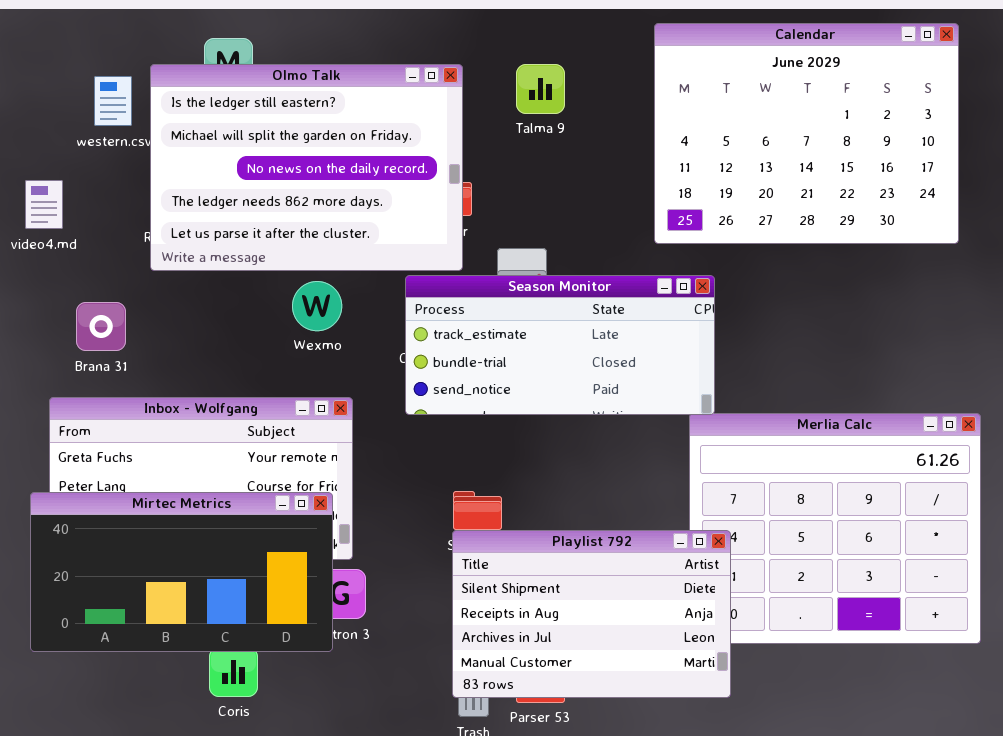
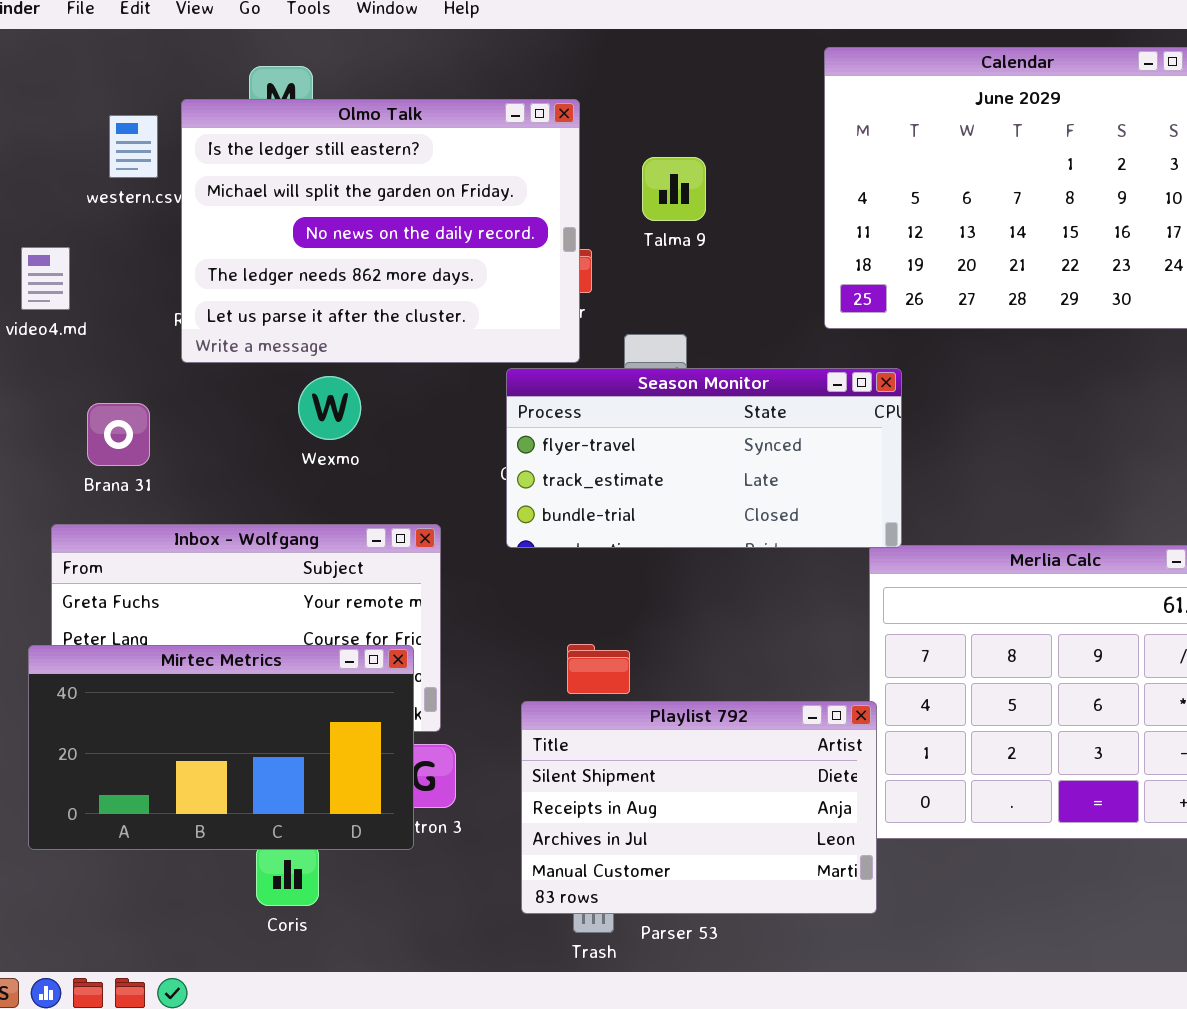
Talma 9: [516,64,565,114] -> [642,157,706,221], moved
Season Monitor: [405,275,715,415] -> [506,368,902,548], scrolled up 1 row
Wexmo: [292,281,342,331] -> [298,376,361,440], moved
Playlist 792: [452,530,731,698] -> [521,701,877,914], moved

